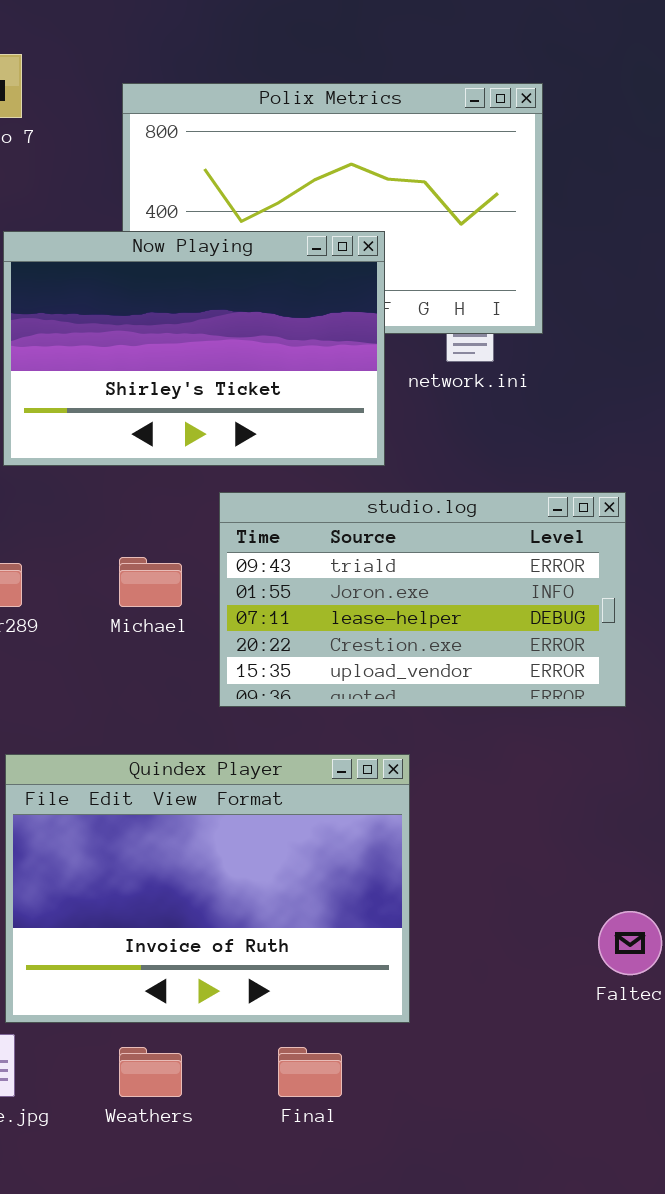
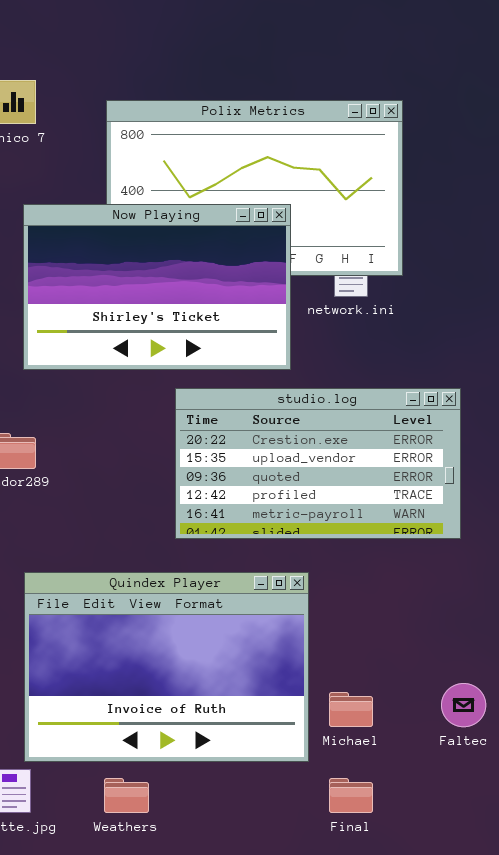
studio.log: [219,492,626,707] -> [175,388,461,539], scrolled down 3 rows
Michael: [119,557,182,607] -> [329,692,373,727], moved
Final: [278,1047,342,1097] -> [329,778,373,813], moved

